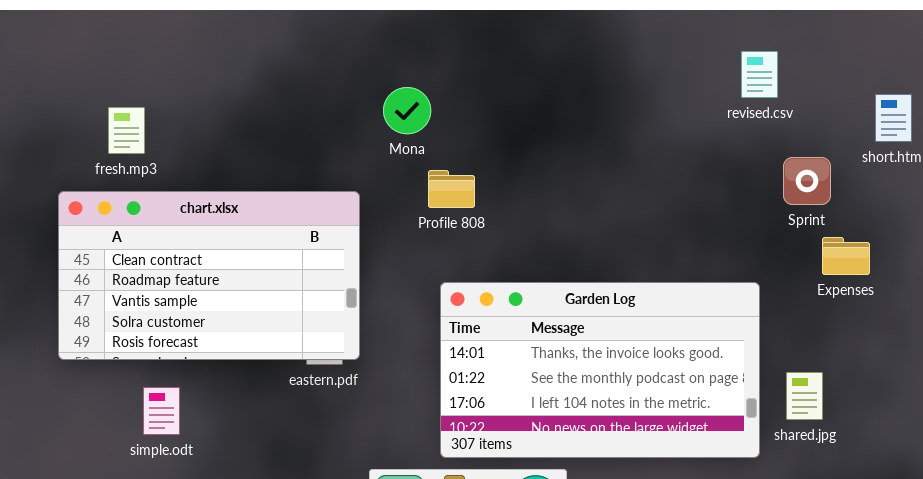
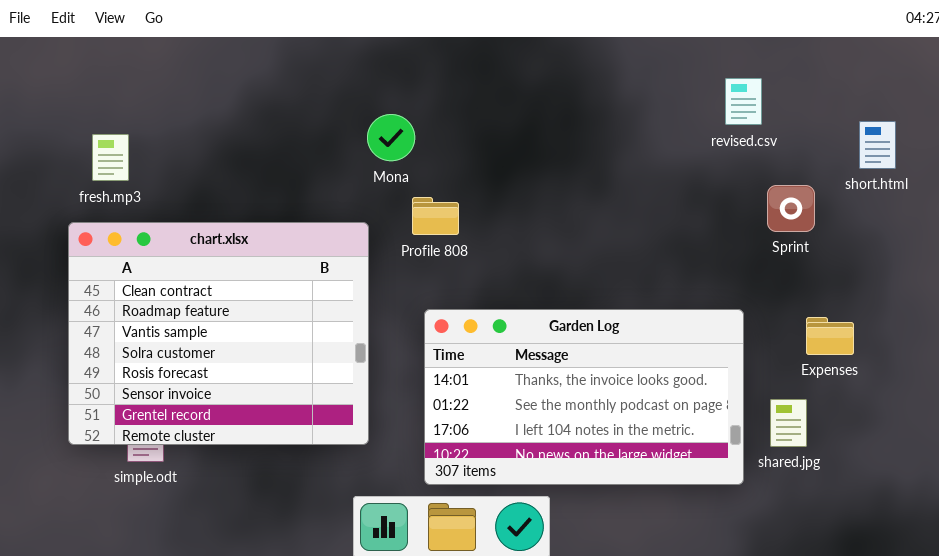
chart.xlsx: [58,191,360,360] -> [68,222,369,445], moved, resized
Expenses: [822,237,870,275] -> [806,317,854,355], moved

